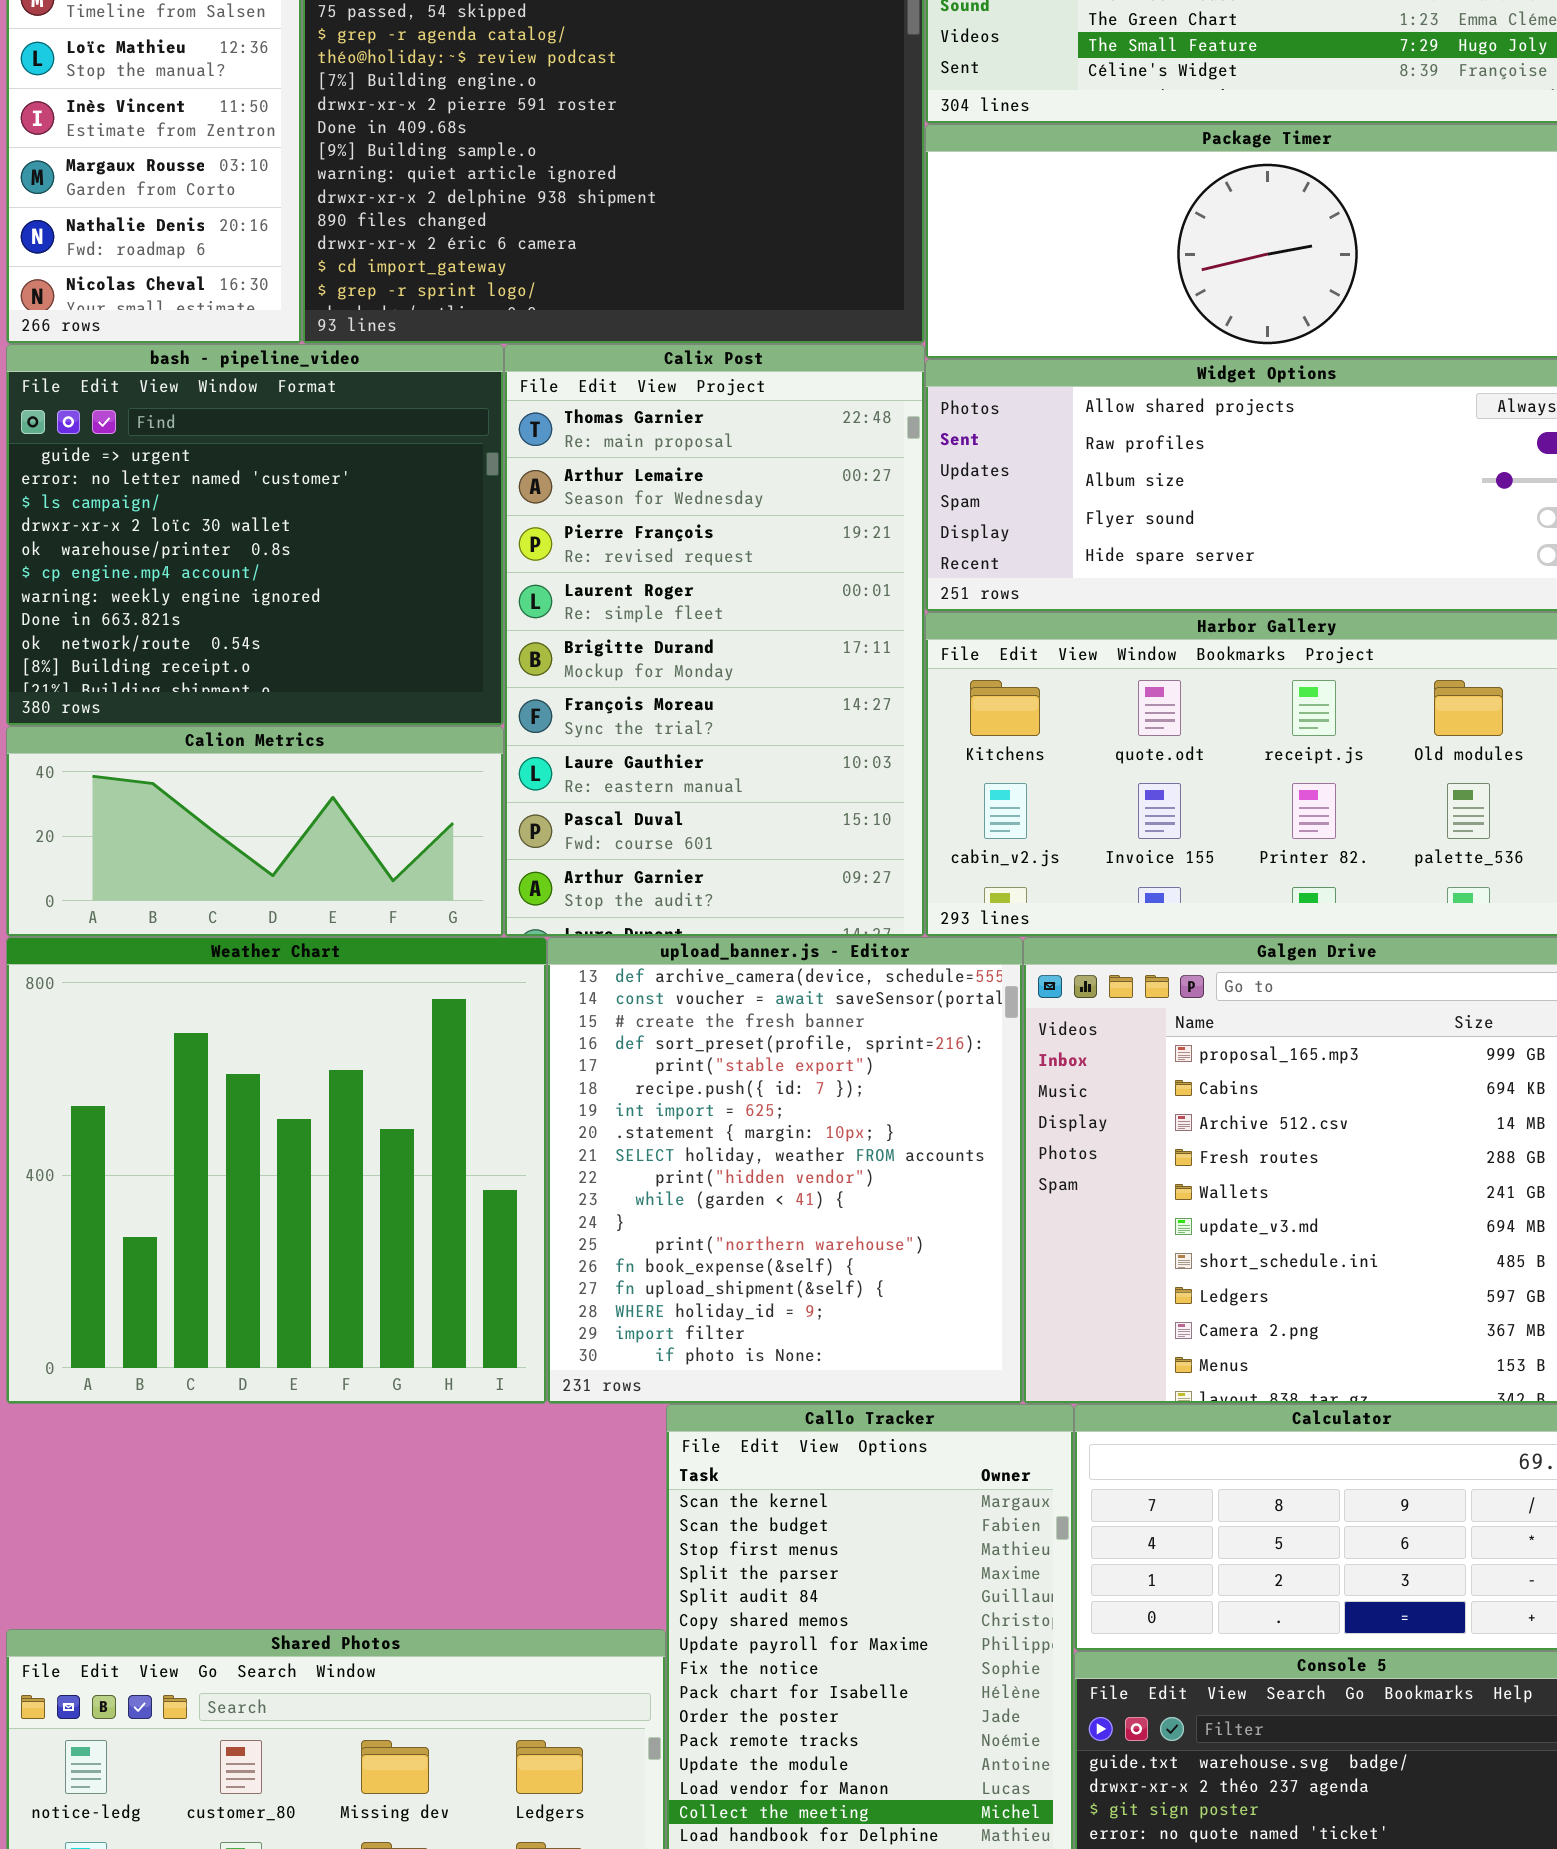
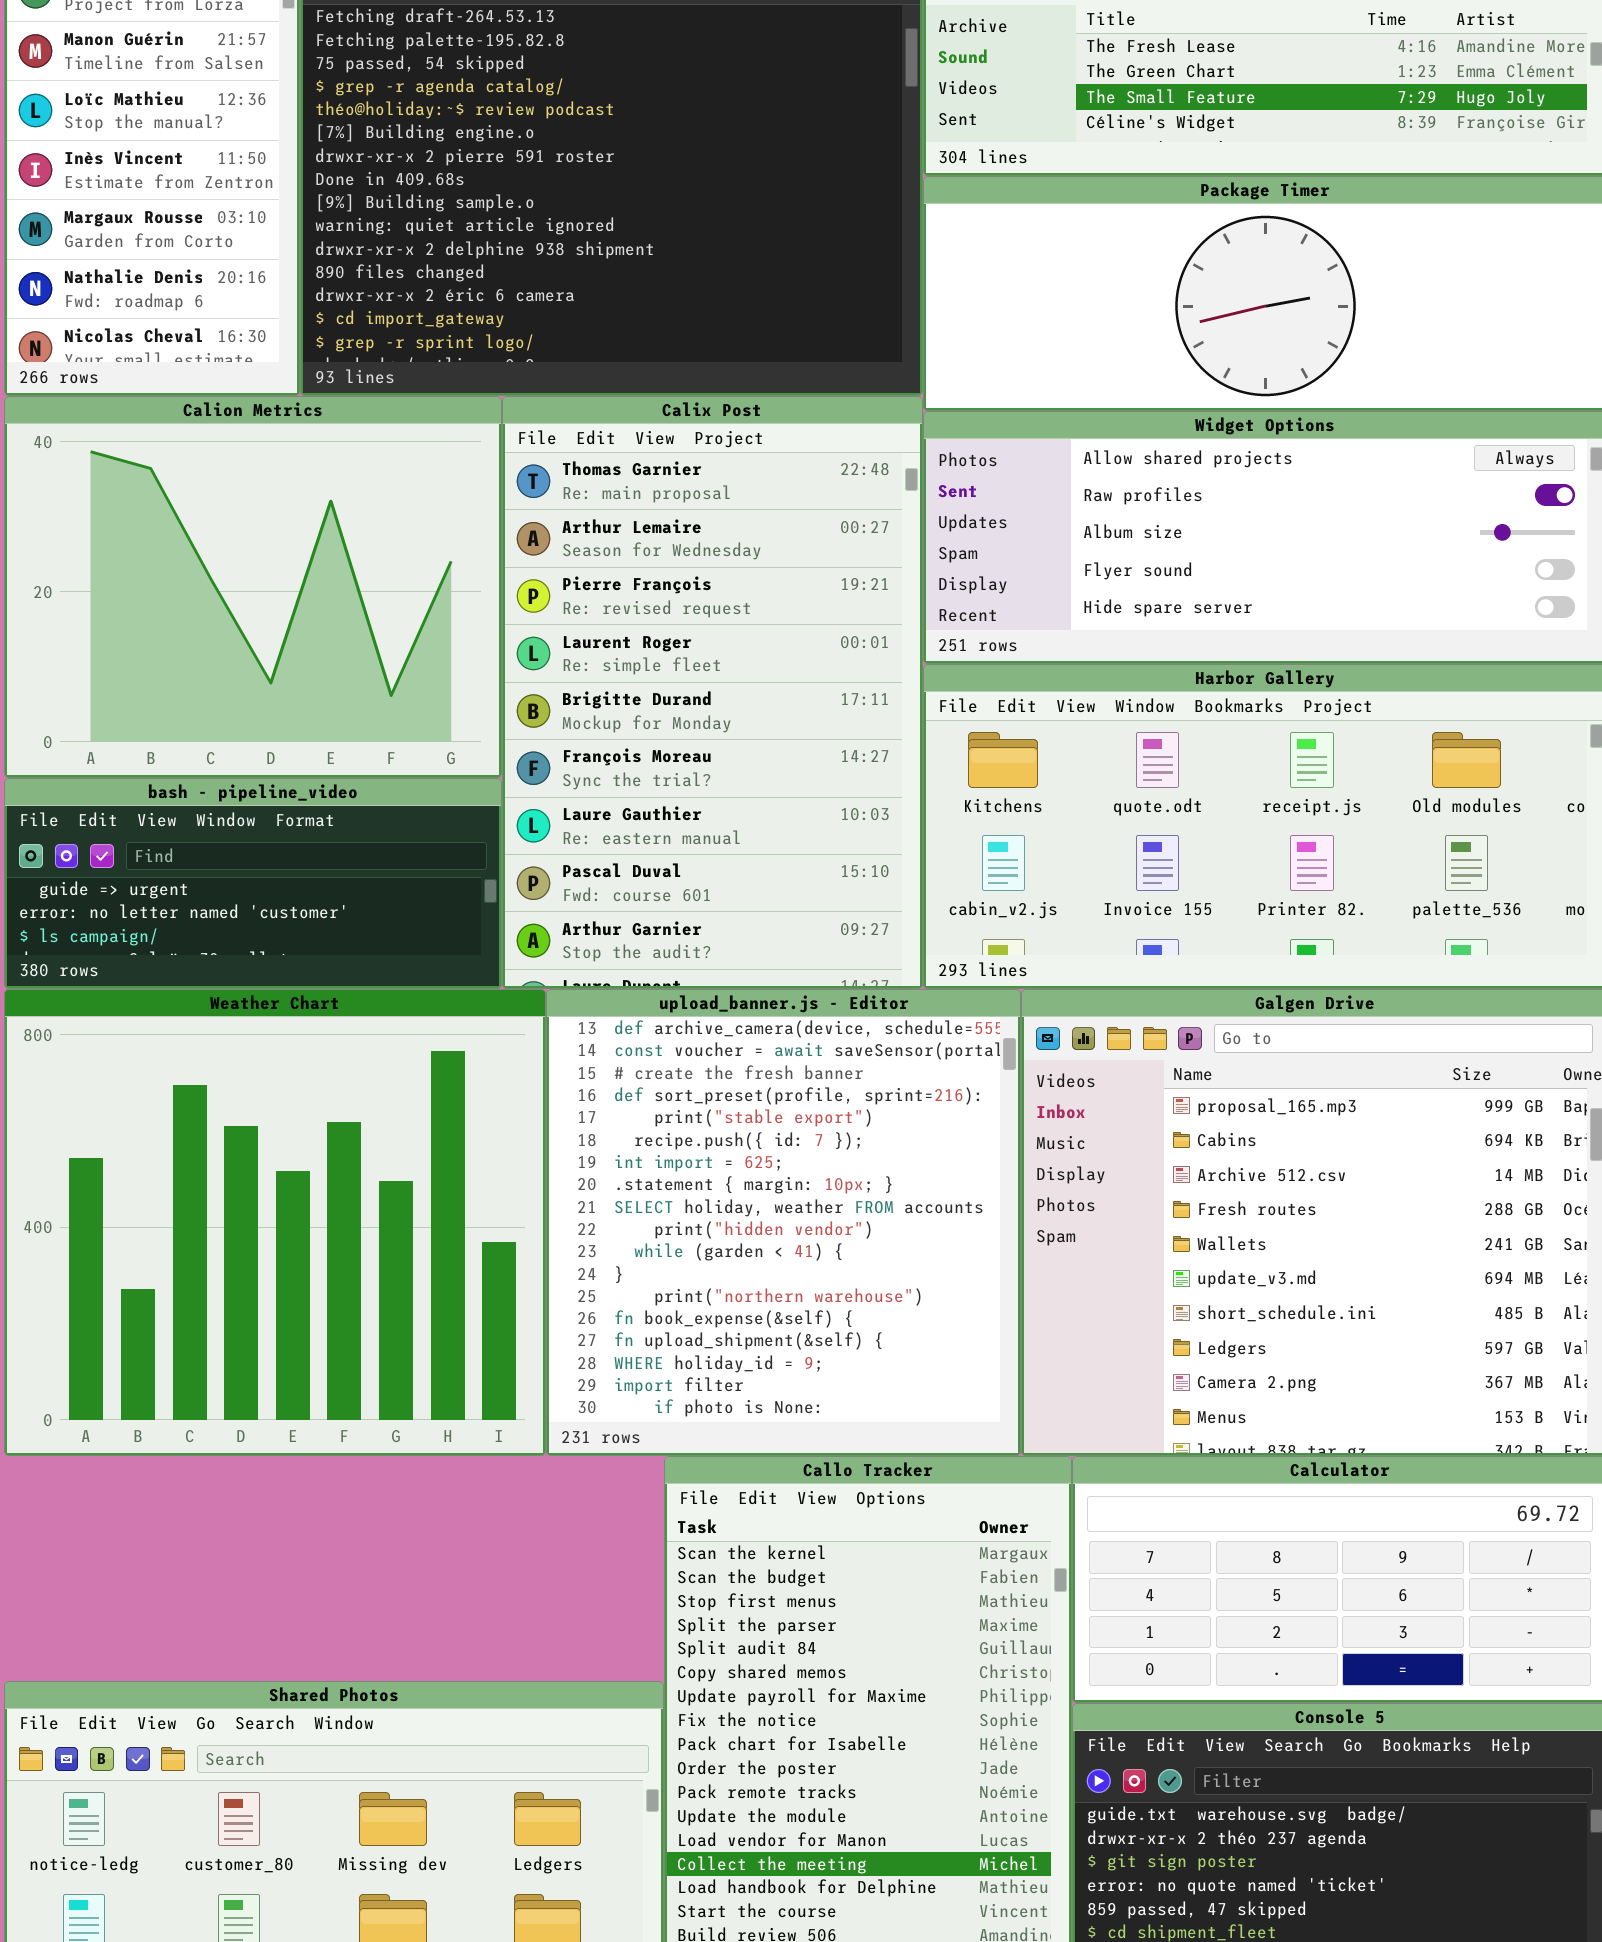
bash - pipeline_video: [6,344,504,726] -> [4,778,502,989], moved, resized
Calion Metrics: [6,726,504,937] -> [4,396,502,778], moved, resized

